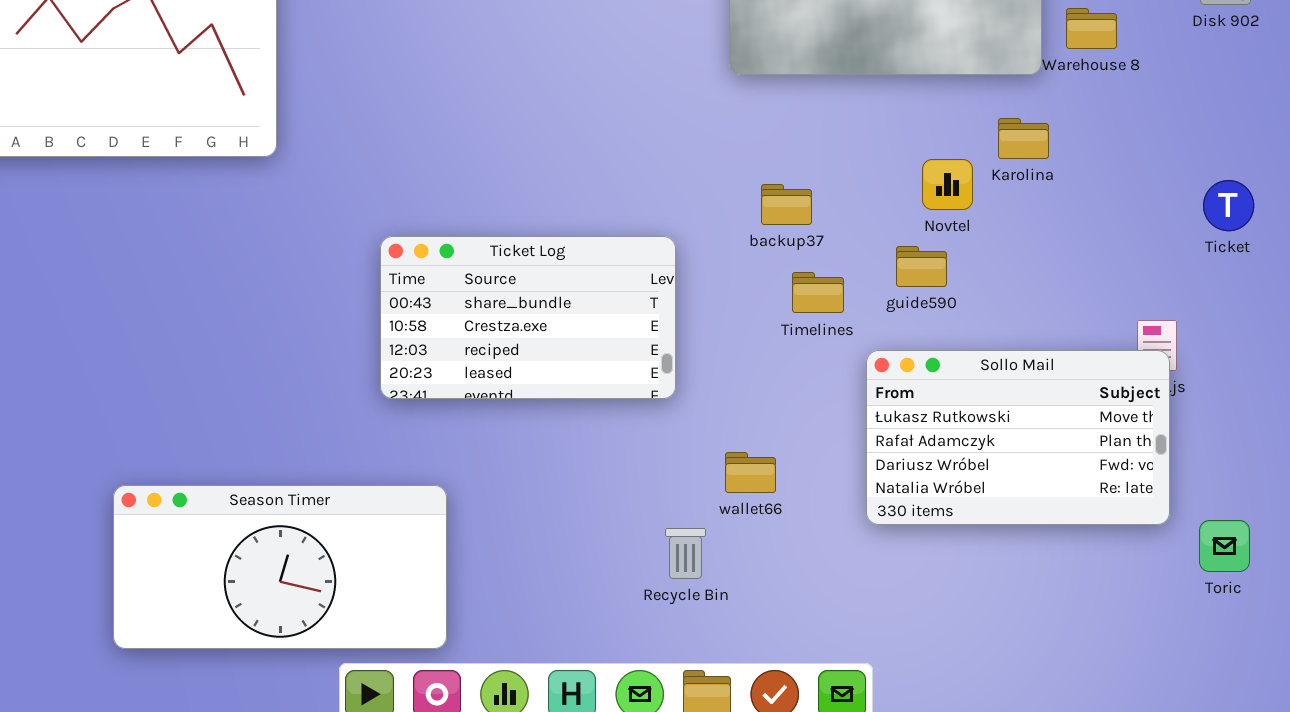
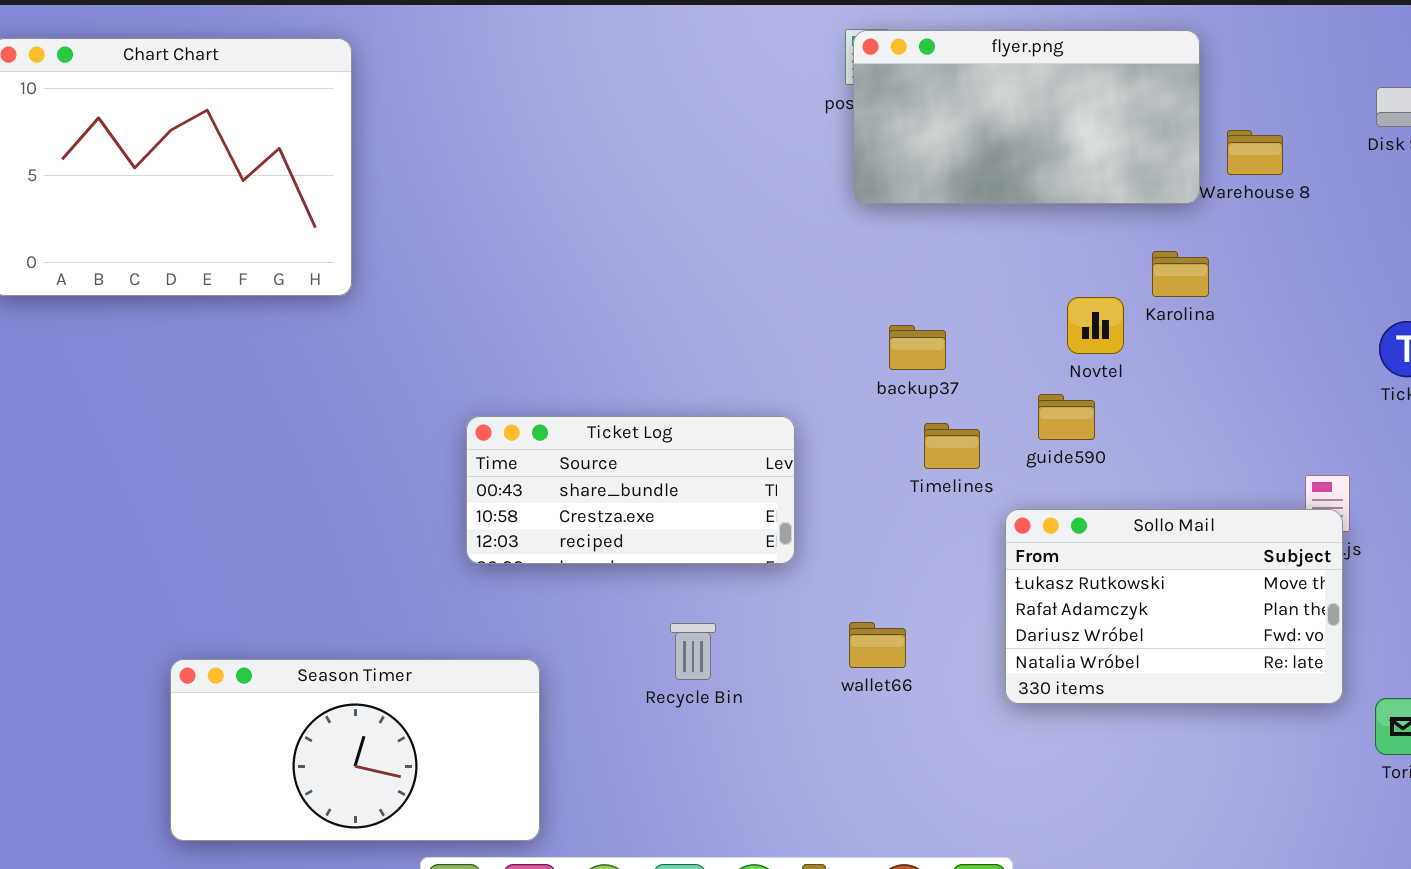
Ticket Log: [380,236,676,399] -> [466,416,795,564], resized
Recycle Bin: [665,528,706,579] -> [670,623,716,680], moved

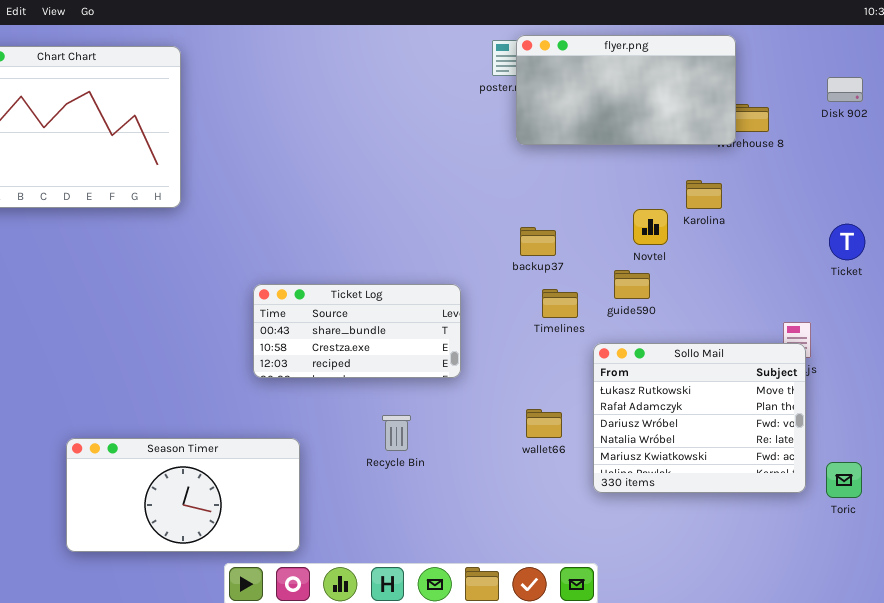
flyer.png: [853,30,1200,204] -> [516,35,736,145], moved
Sollo Mail: [1005,509,1343,704] -> [593,343,806,493], resized
wallet66: [849,622,906,668] -> [526,409,562,438], moved

